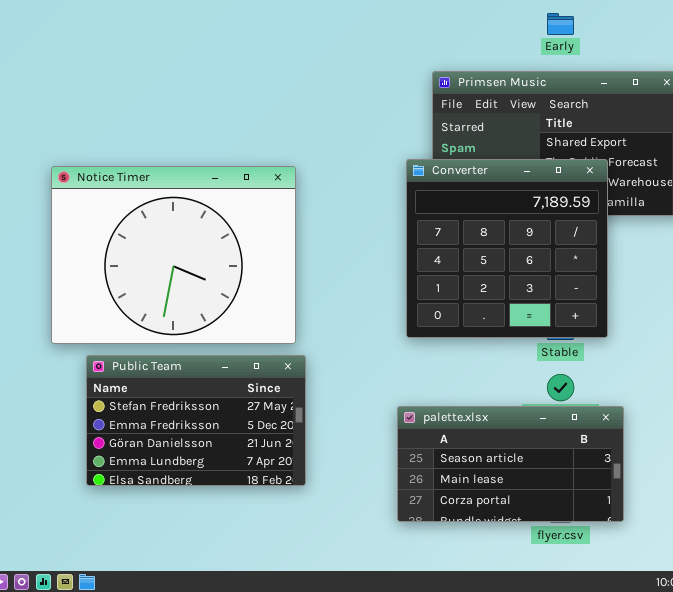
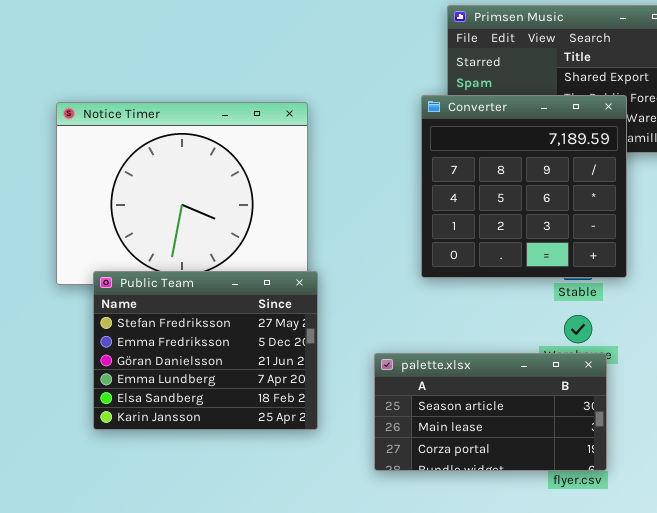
Public Team: [86,355,306,486] -> [93,271,318,430], resized
palette.xlsx: [397,406,624,522] -> [374,353,607,471], moved

